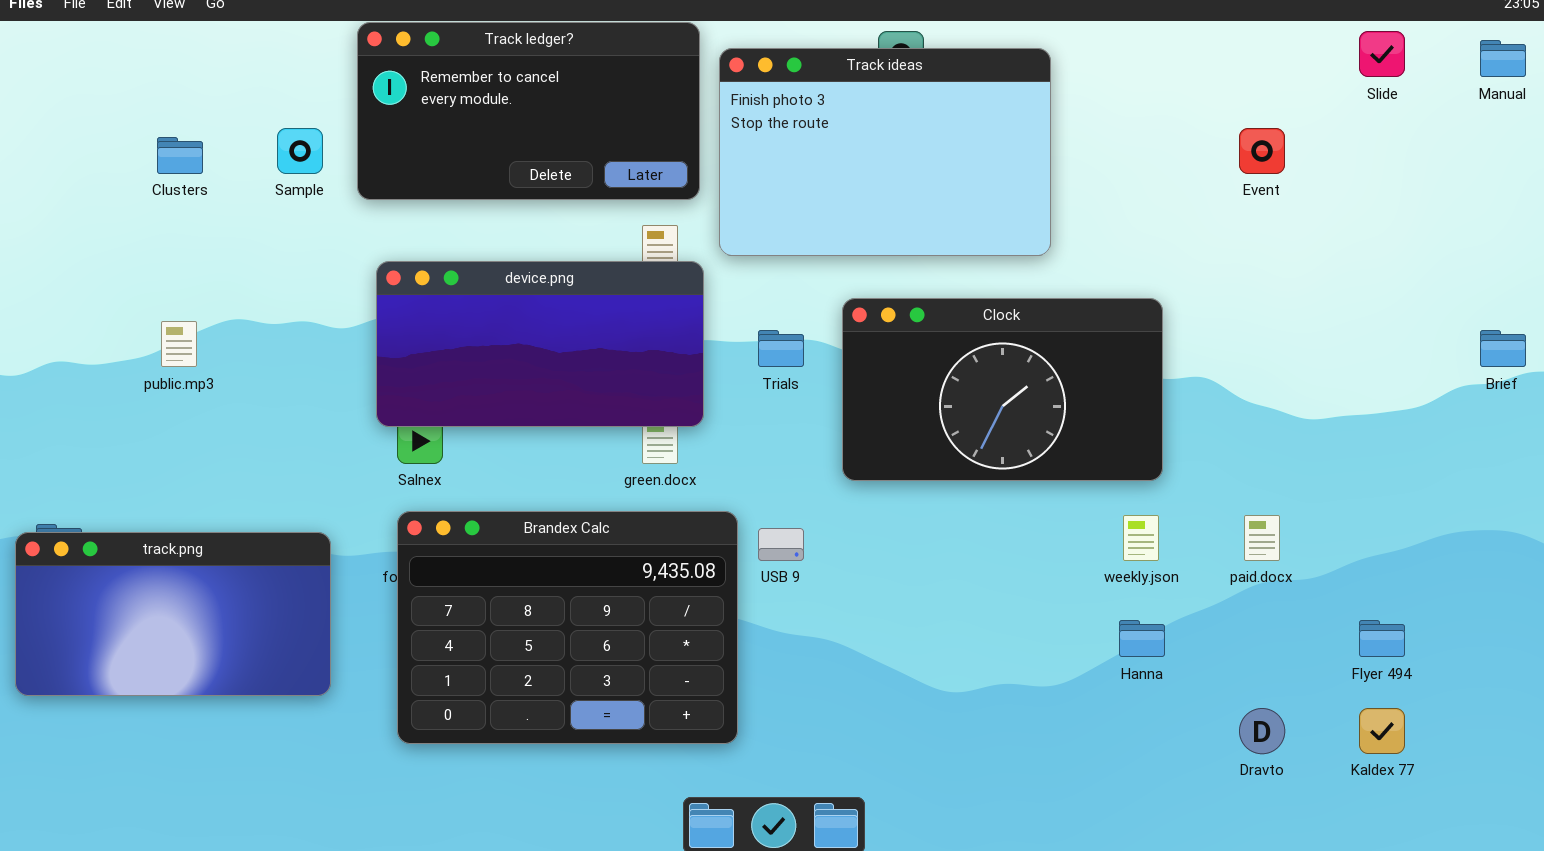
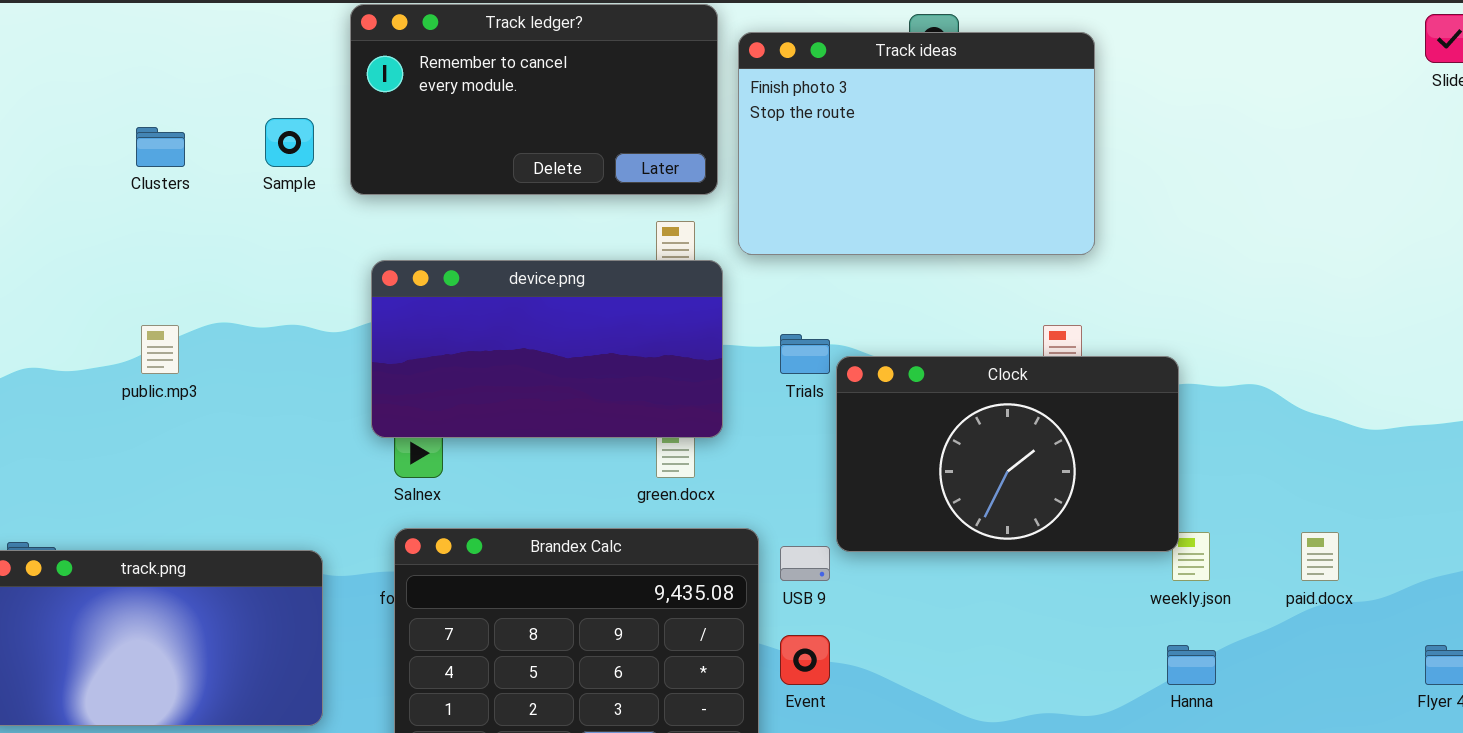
Event: [1239,128,1285,174] -> [780,635,830,685], moved
Clock: [842,298,1163,481] -> [836,356,1179,552], moved

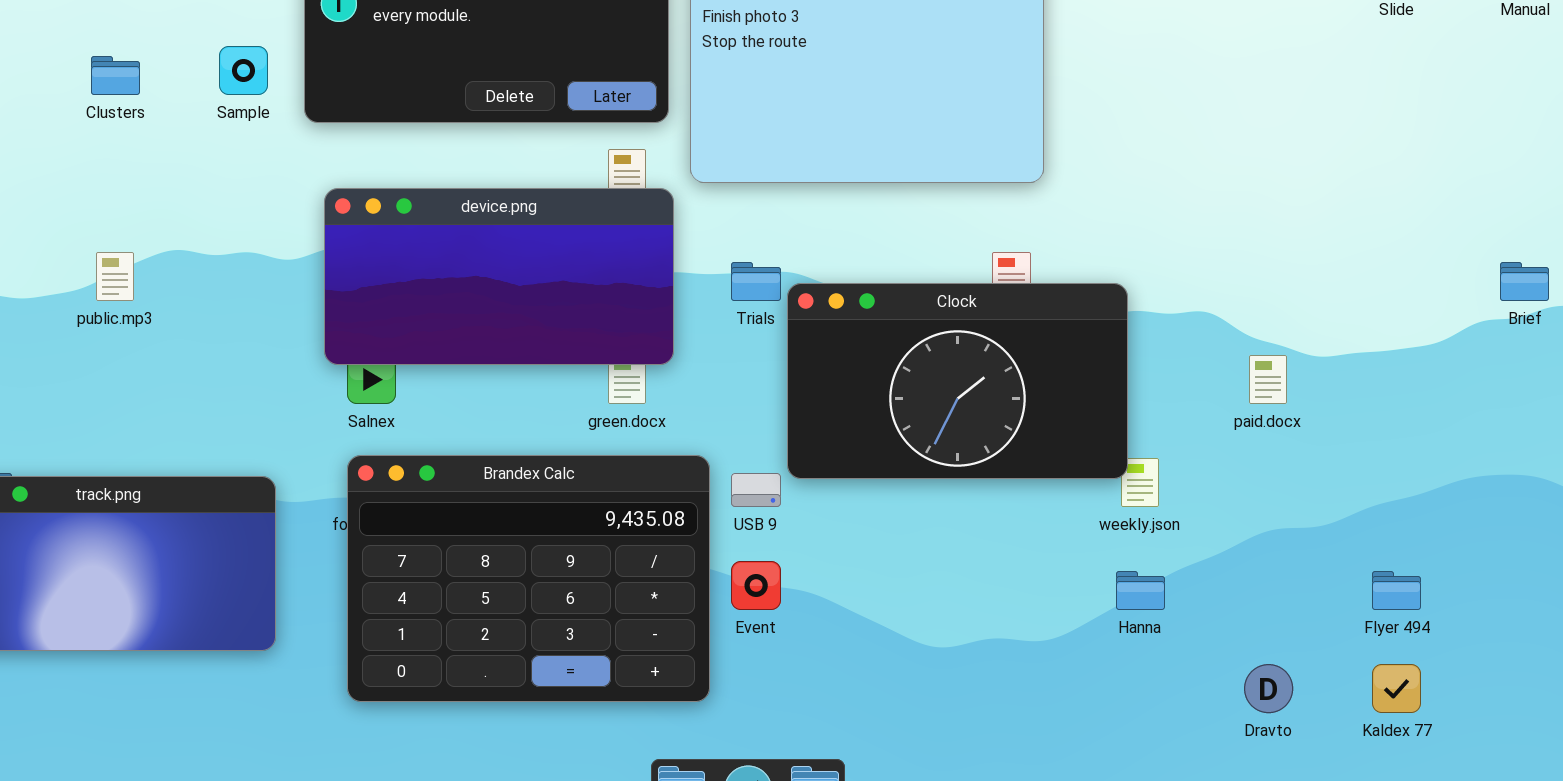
paid.docx: [1301,532,1339,581] -> [1249,355,1287,404], moved

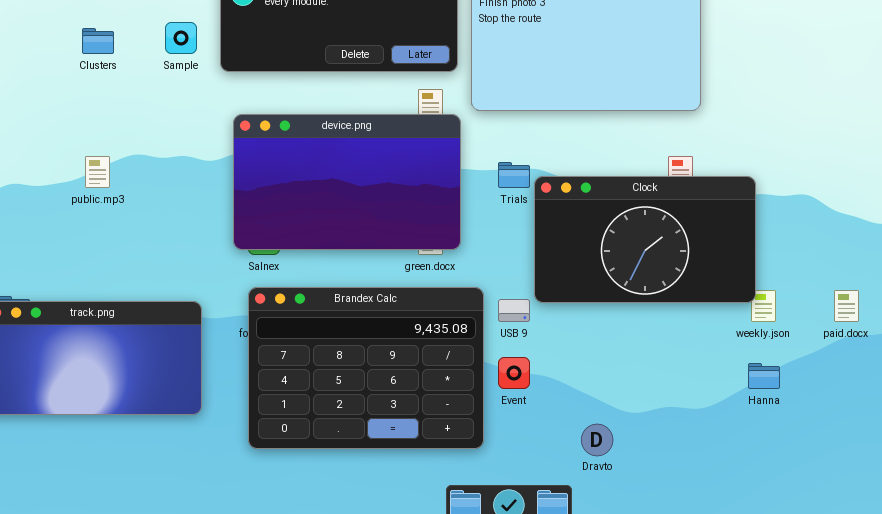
device.png: [324,188,674,365] -> [233,114,461,250], resized
paid.docx: [1249,355,1287,404] -> [834,290,859,322], moved
Dravto: [1244,664,1293,713] -> [581,424,613,456], moved

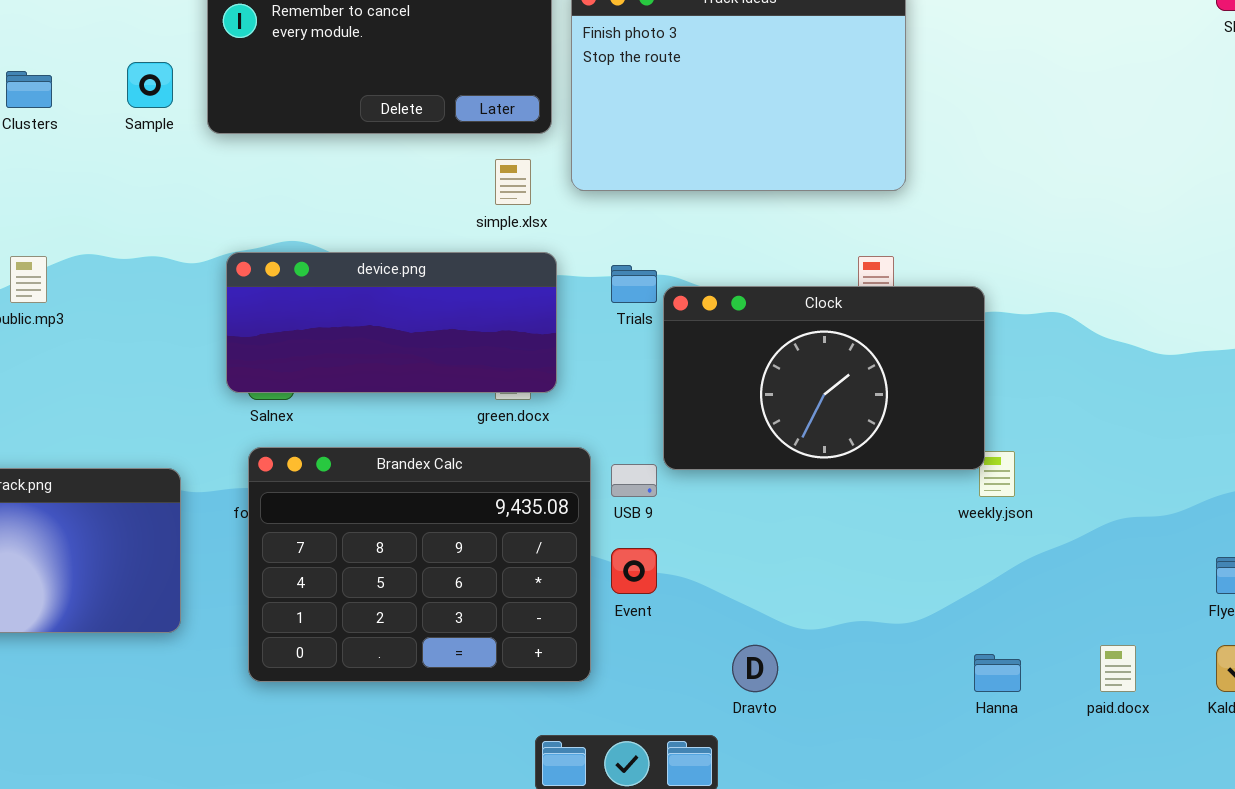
device.png: [233,114,461,250] -> [226,252,557,393], resized
paid.docx: [834,290,859,322] -> [1100,645,1136,692], moved
Hanna: [748,363,780,389] -> [974,654,1021,692], moved

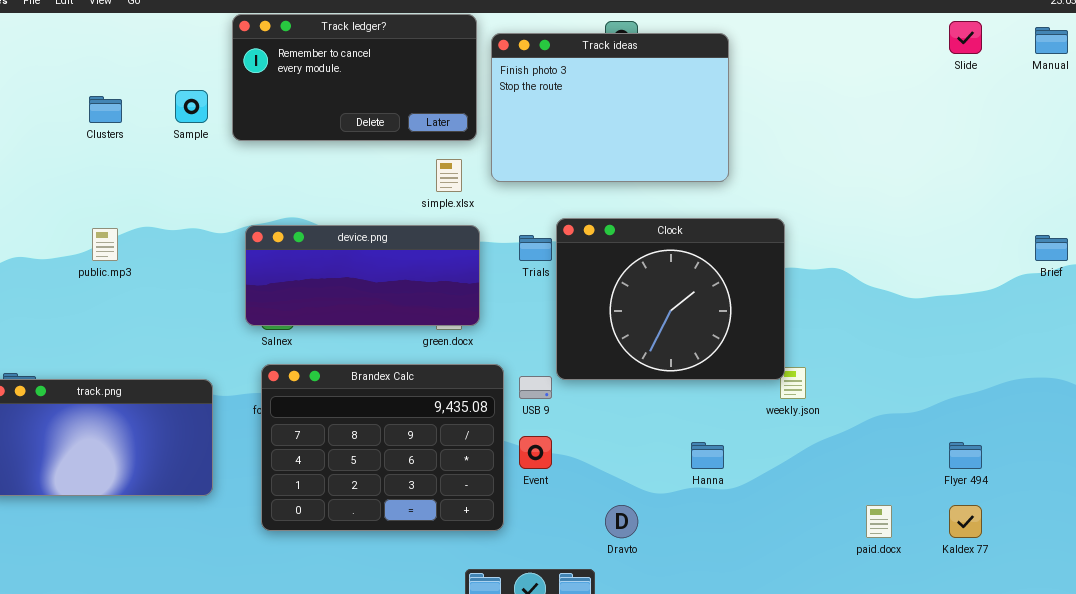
Clock: [663,286,985,470] -> [556,218,785,380], resized
Hanna: [974,654,1021,692] -> [691,442,724,469], moved

